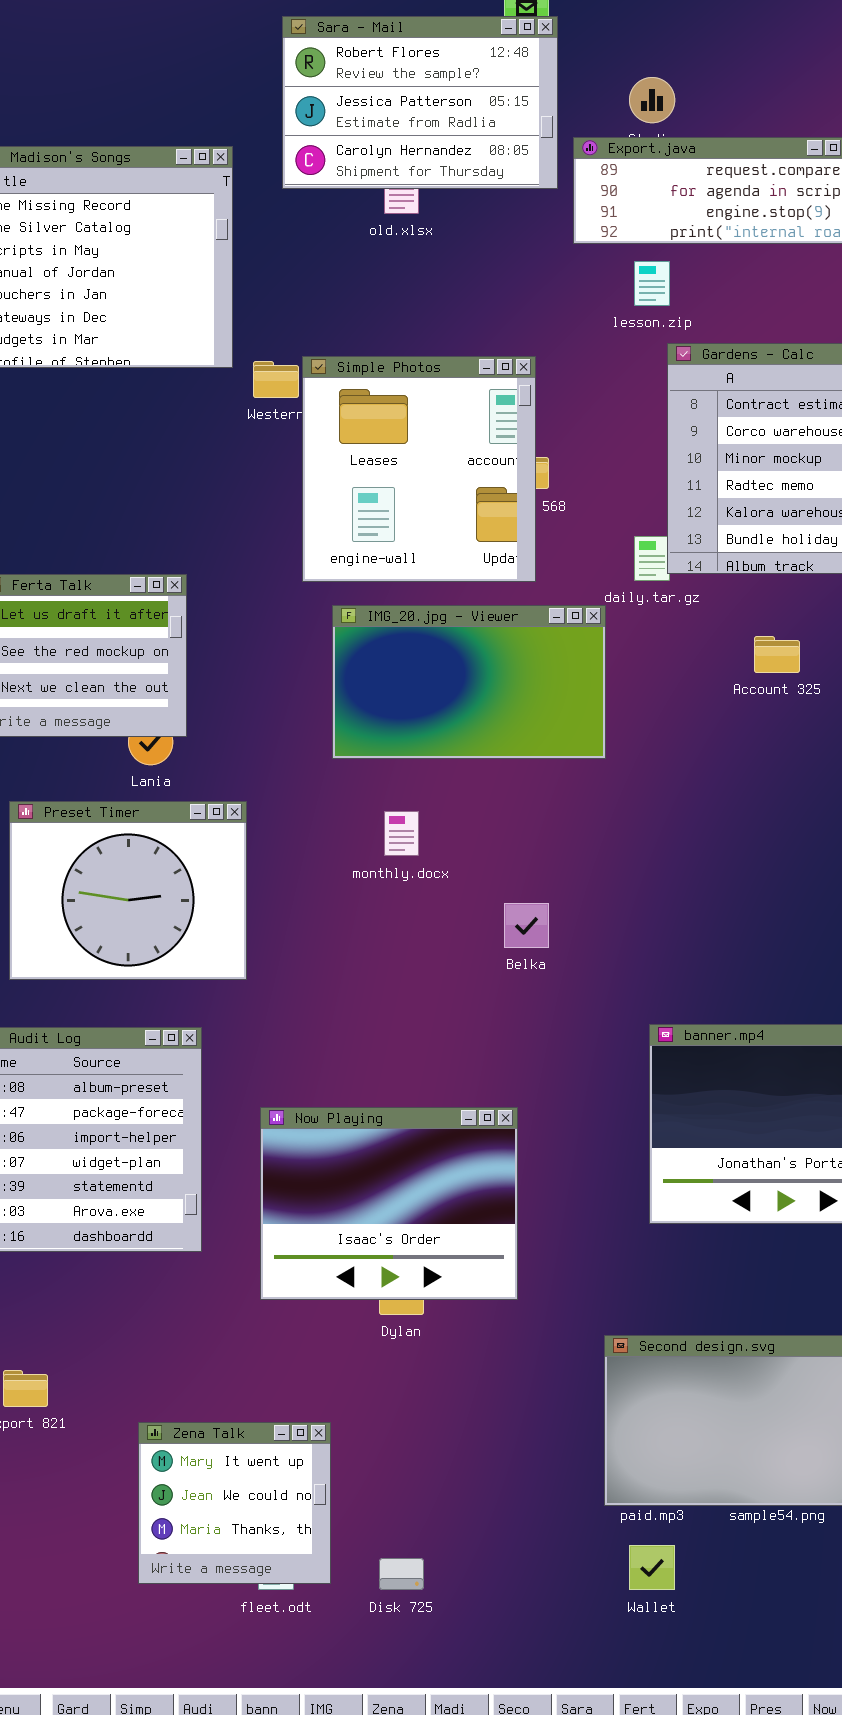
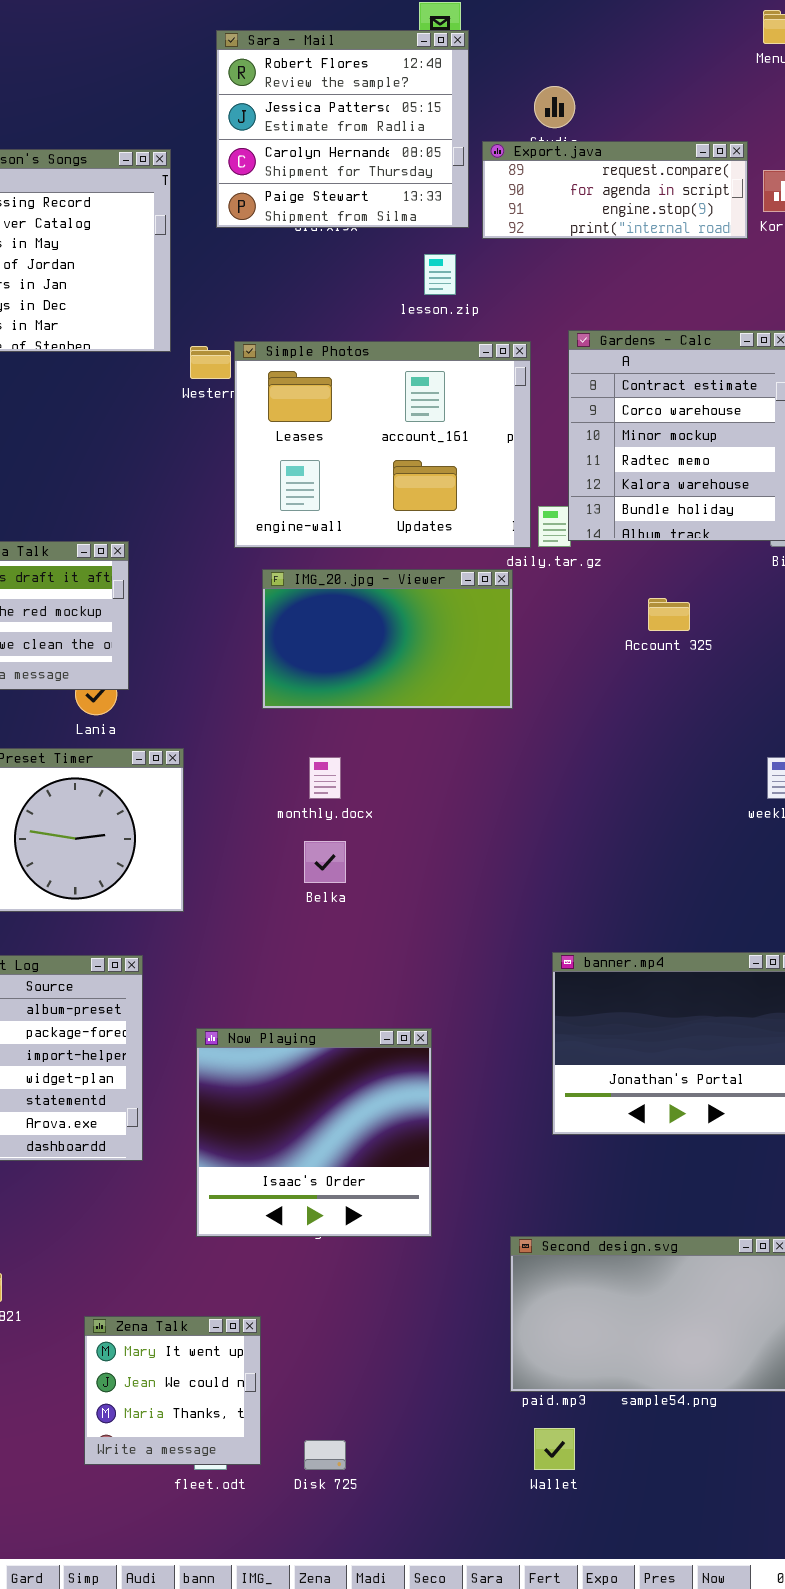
Sara - Mail: [282,16,558,189] -> [216,30,469,228], resized
lesson.zip: [634,261,670,306] -> [424,254,456,295], moved
Simple Photos: [302,356,536,582] -> [234,341,531,548], resized
Belka: [504,903,549,948] -> [304,841,346,883], moved
Now Playing: [260,1107,518,1300] -> [196,1028,432,1237], resized

